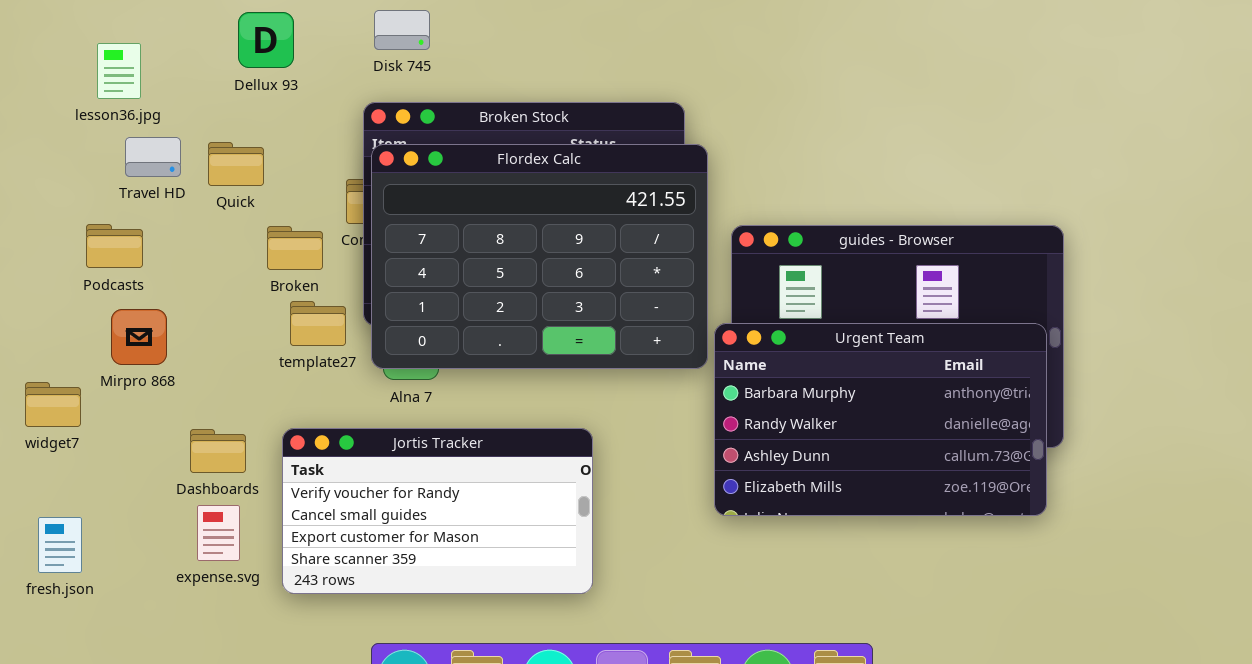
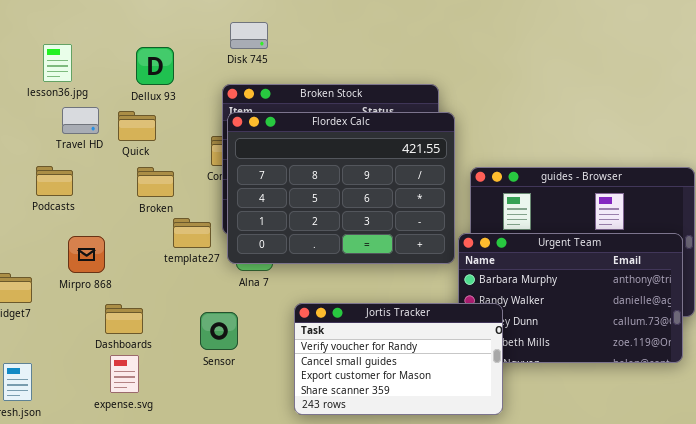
Dellux 93: [238,12,294,68] -> [136,47,174,85], moved
Broken: [267,226,323,270] -> [137,167,174,197], moved
Mirpro 868: [111,309,167,365] -> [68,236,105,273], moved
Jortis Tracker: [282,428,593,594] -> [294,303,503,415], moved

